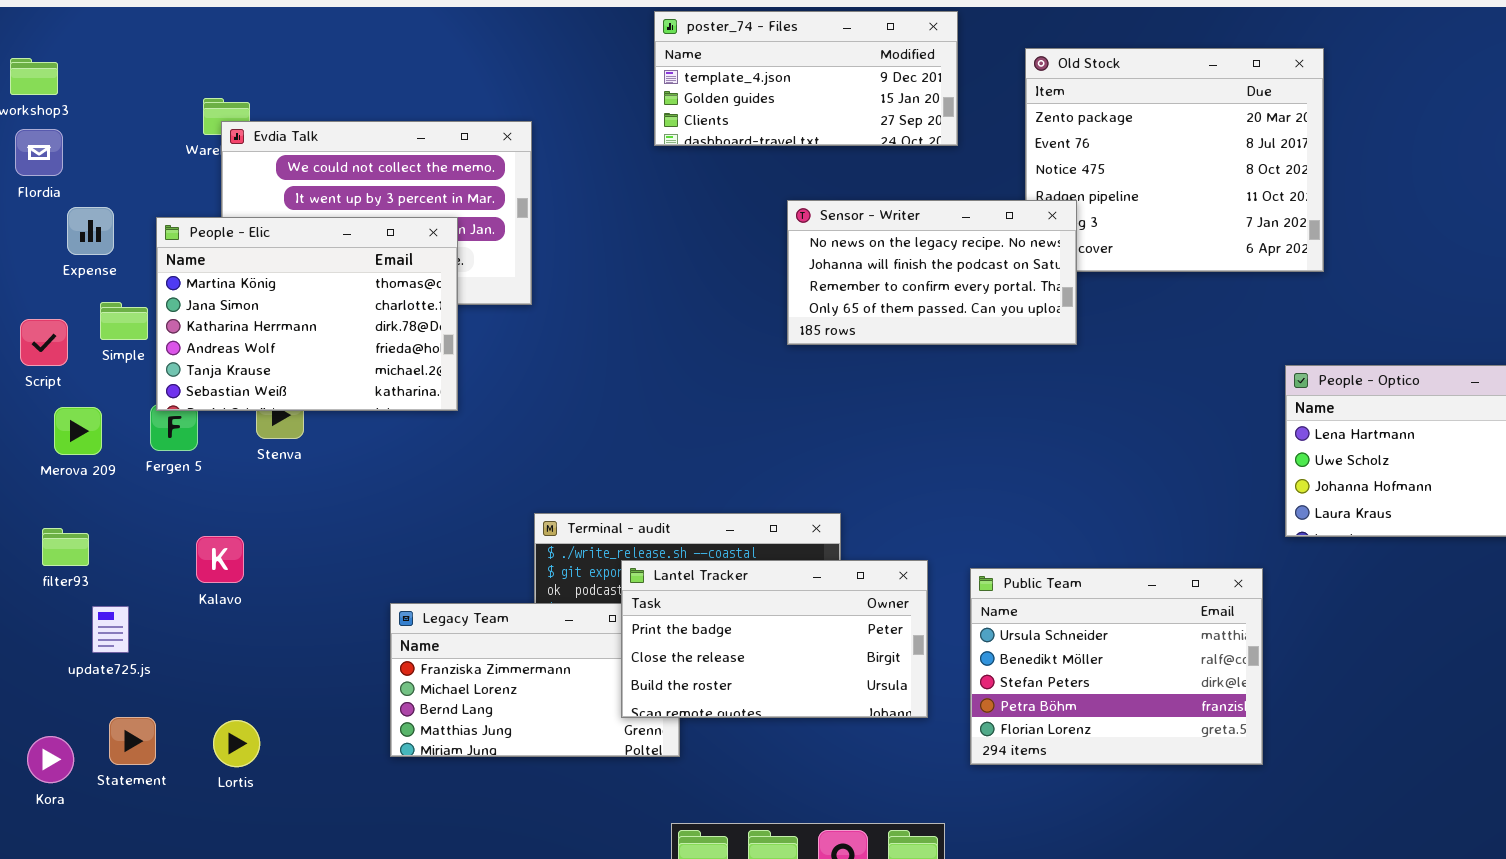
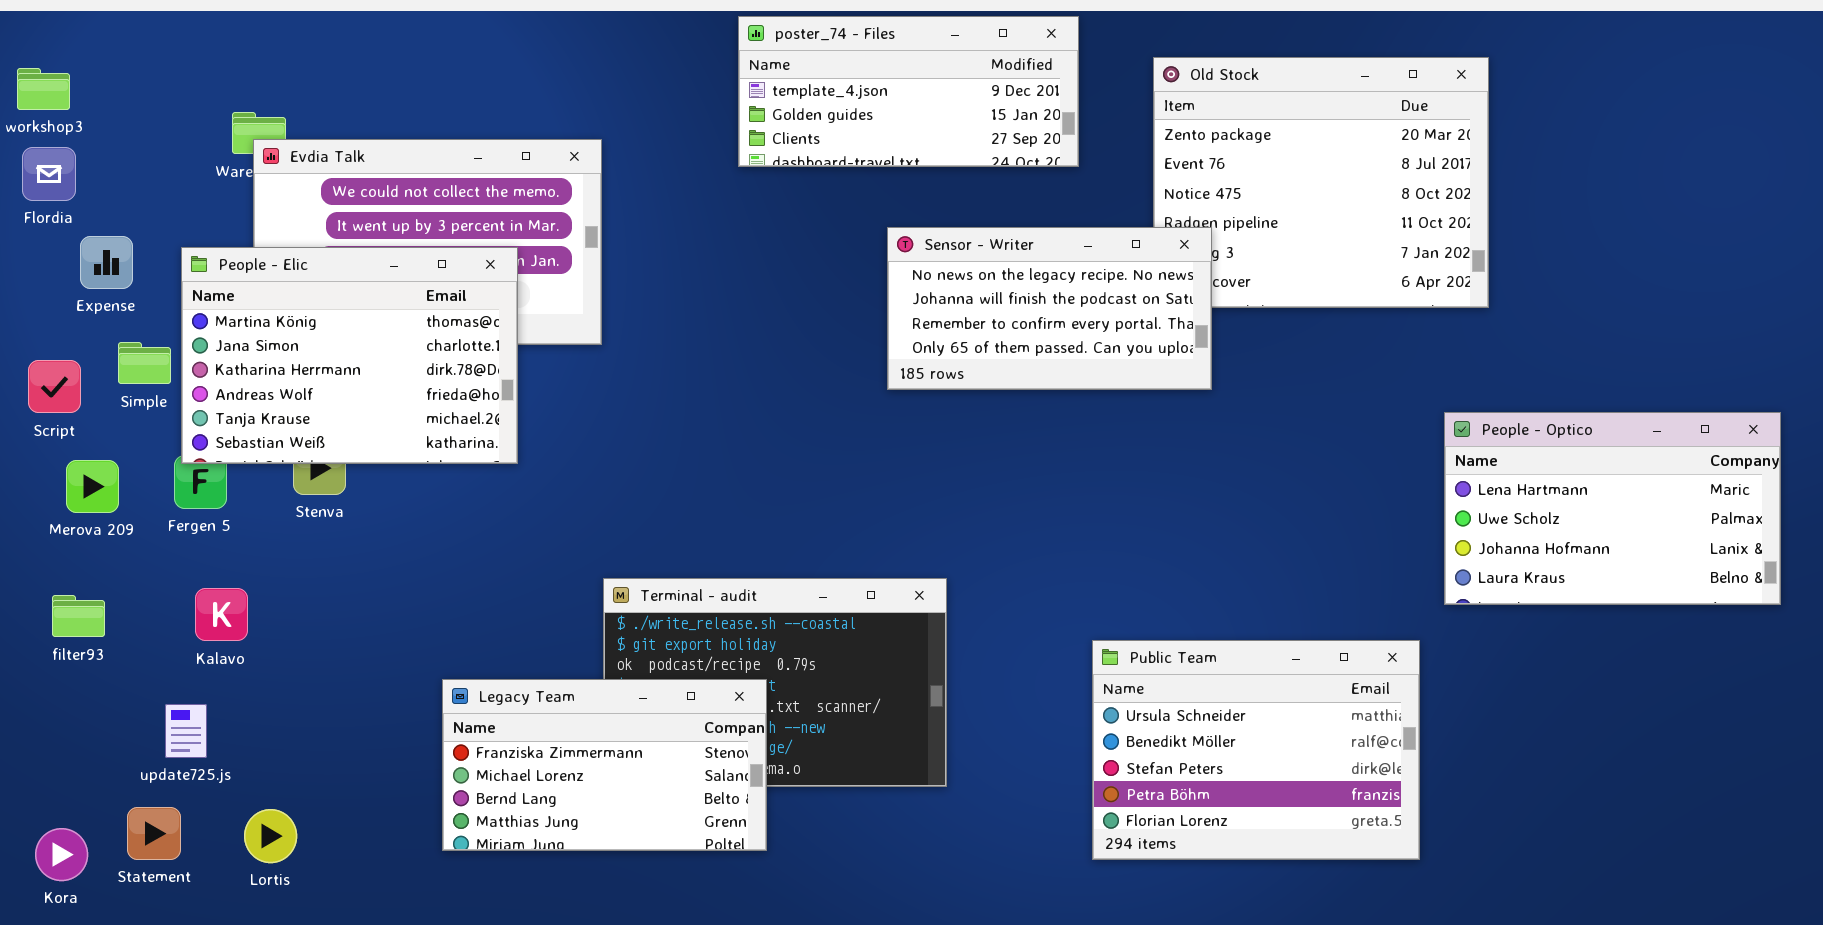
Kalavo: [196,536,244,583] -> [195,588,248,641], moved
Lantel Tracker: [621,560,928,718] -> none, closed
update725.js: [92,606,129,653] -> [165,704,207,758], moved

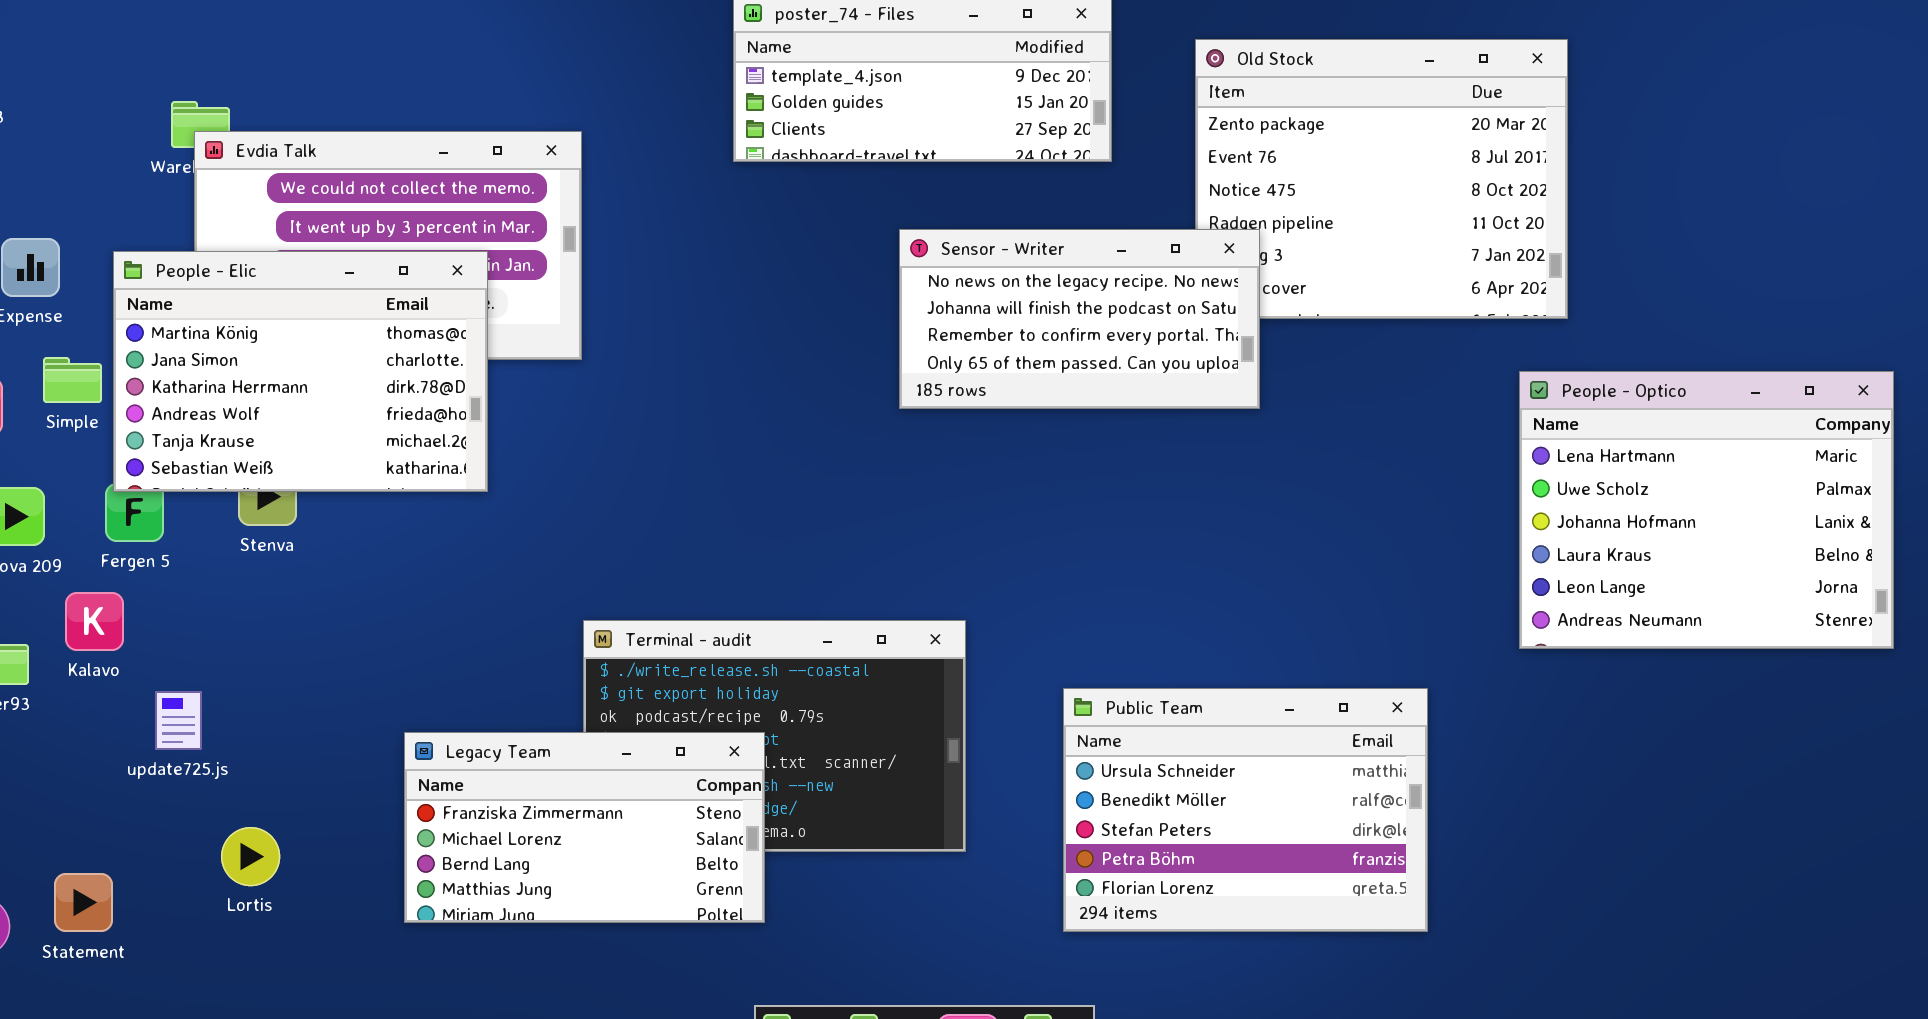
People - Optico: [1444,412,1781,605] -> [1519,371,1894,649], resized
Kalavo: [195,588,248,641] -> [65,592,124,651], moved
Public Team: [1092,640,1420,860] -> [1063,688,1428,932], moved
update725.js: [165,704,207,758] -> [155,691,202,750], moved
Lortis: [244,809,297,863] -> [221,827,280,886], moved

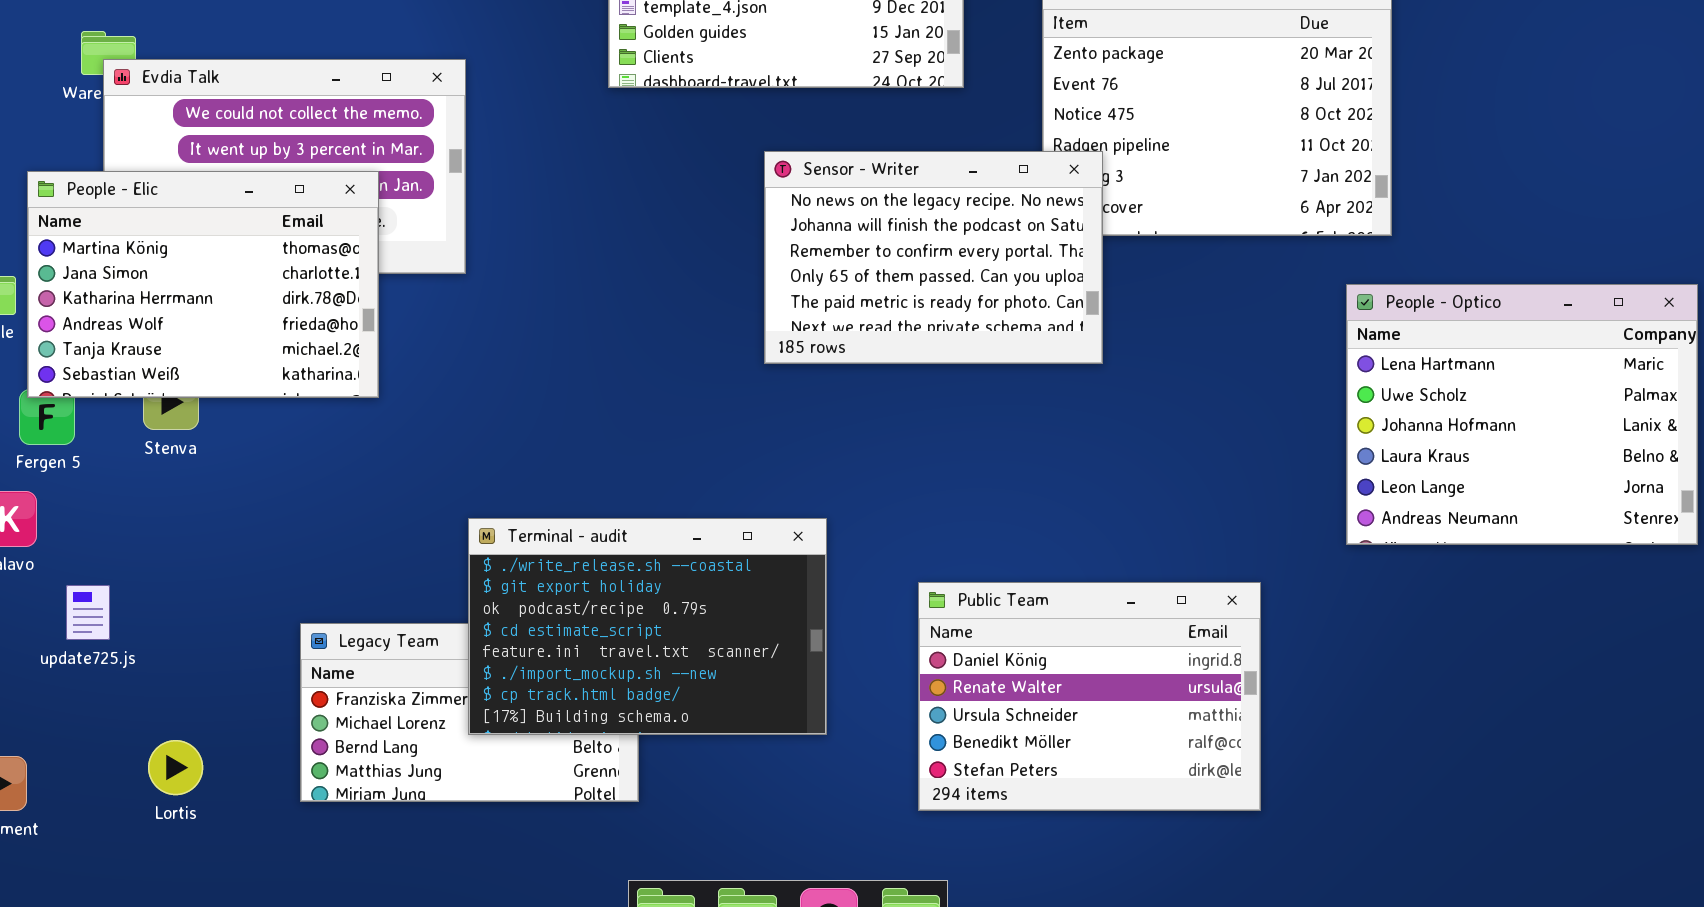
Sensor - Writer: [899,229,1260,409] -> [764,151,1103,364], resized
Terminal - audit: [583,620,966,852] -> [468,518,827,735], raised
Public Team: [1063,688,1428,932] -> [918,582,1261,811], scrolled up 2 rows
Lortis: [221,827,280,886] -> [148,740,203,795], moved

